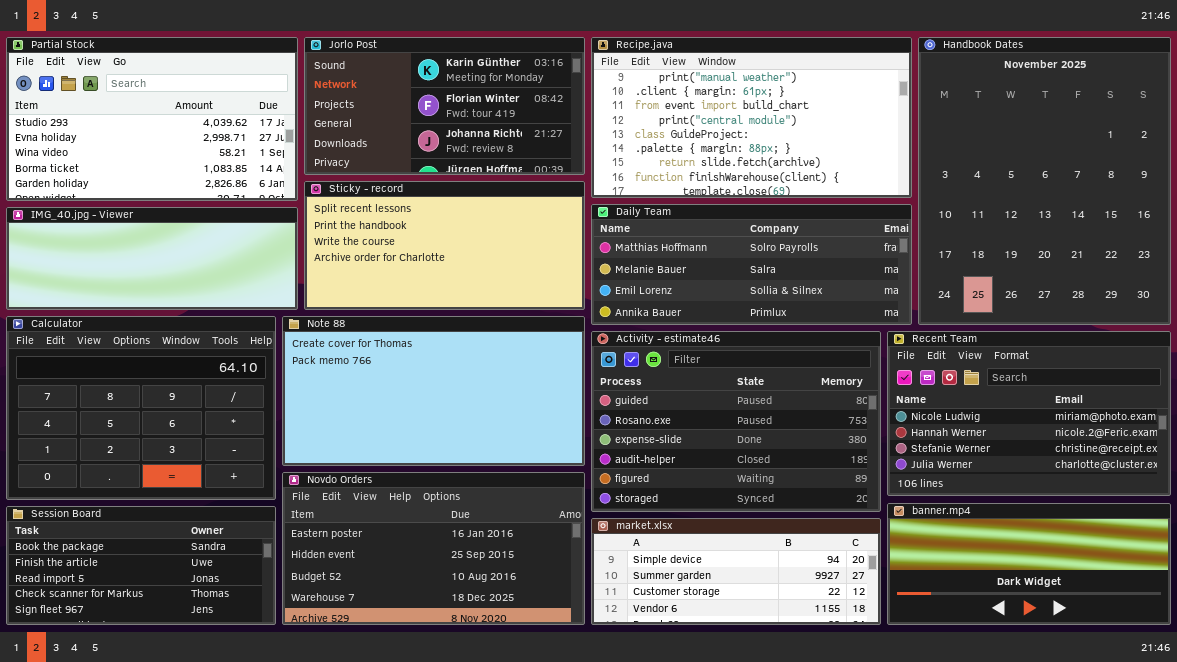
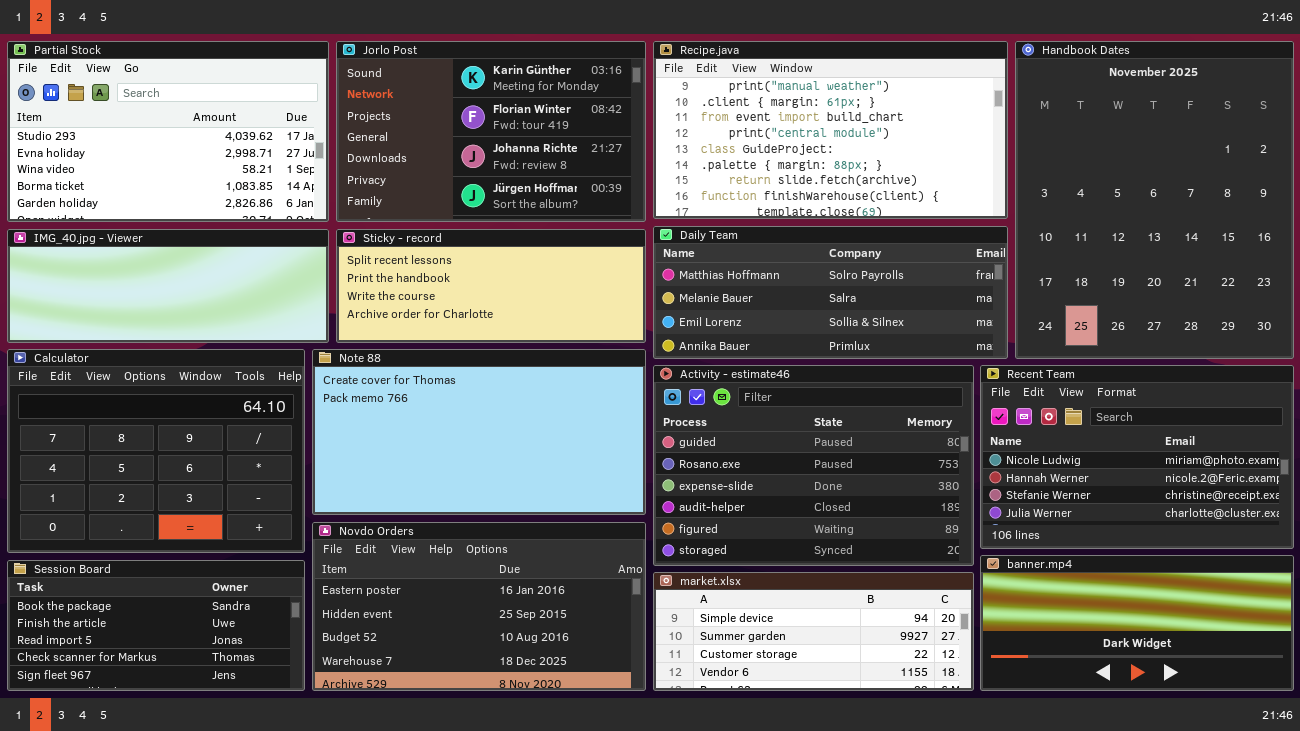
Jorlo Post: [304,37,585,175] -> [336,41,646,222], resized
Sticky - record: [304,181,585,310] -> [336,229,646,343], resized

